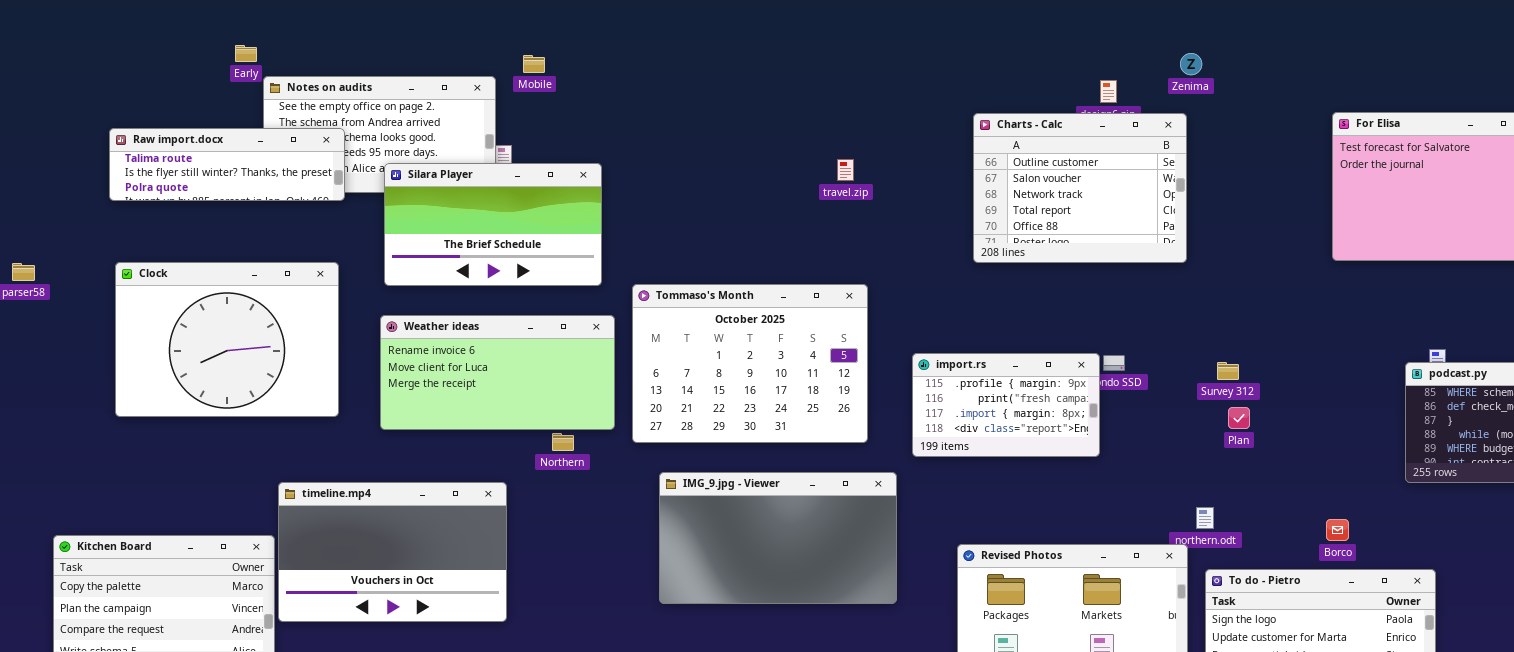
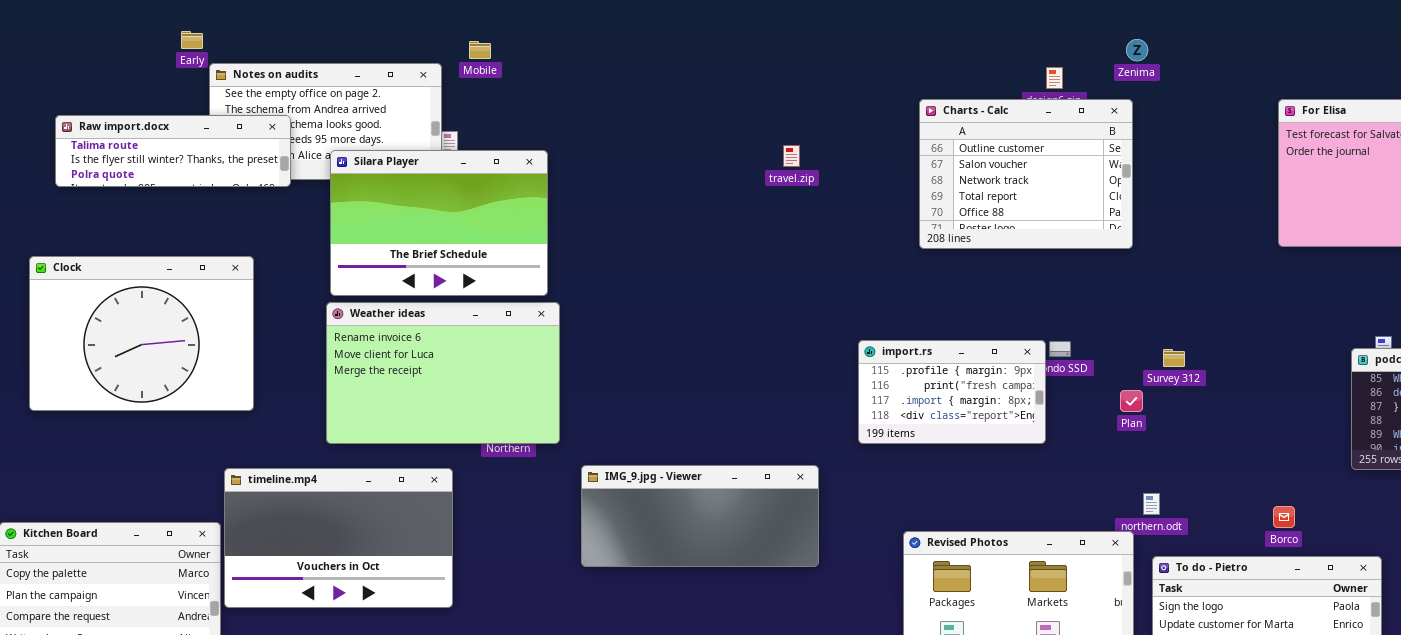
Silara Player: [384,163,602,286] -> [330,150,548,296], resized
Clock: [115,262,339,417] -> [29,256,254,411], moved
Tommaso's Month: [632,284,868,443] -> none, closed
Weather ideas: [380,315,615,430] -> [326,302,560,444], resized
Plan: [1228,407,1250,429] -> [1120,390,1143,412], moved
IMG_9.jpg - Viewer: [659,472,897,604] -> [581,465,819,567], moved, resized

